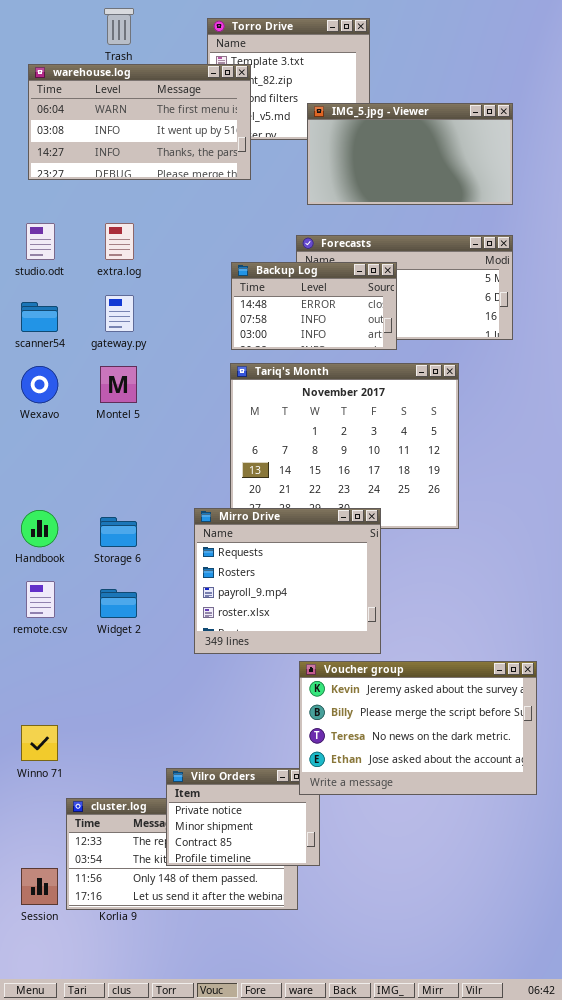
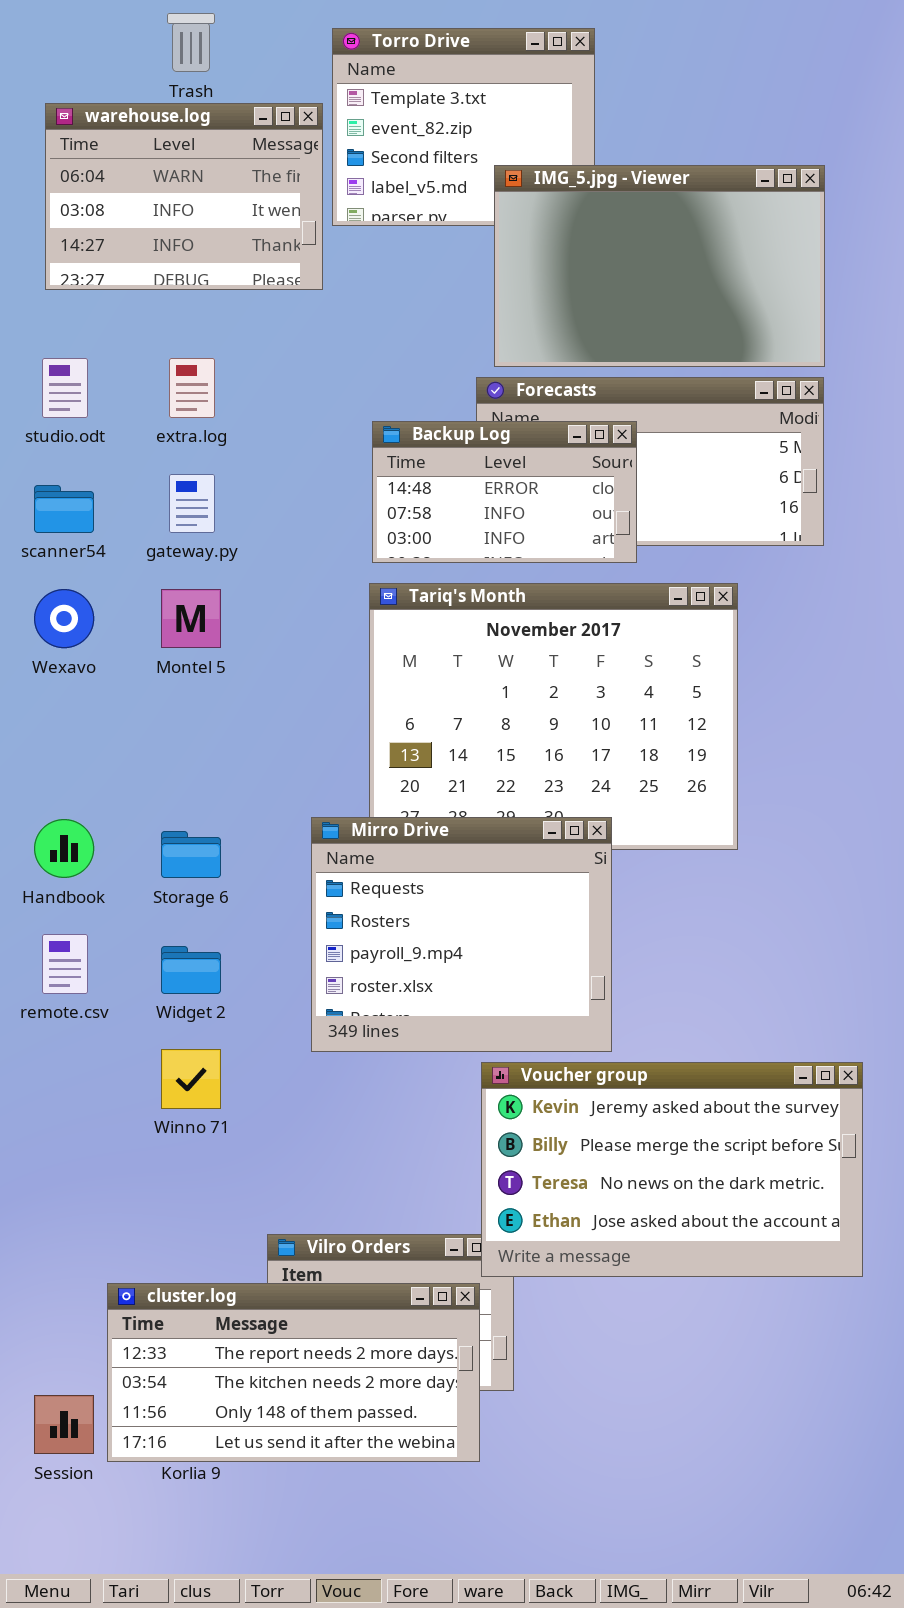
warehouse.log: [28,64,251,180] -> [45,103,323,290], resized
IMG_5.jpg - Viewer: [307,103,513,205] -> [494,165,825,367], resized
Winno 71: [21,725,58,761] -> [161,1049,221,1109], moved
cluster.log: [66,798,298,910] -> [107,1283,480,1462], raised

